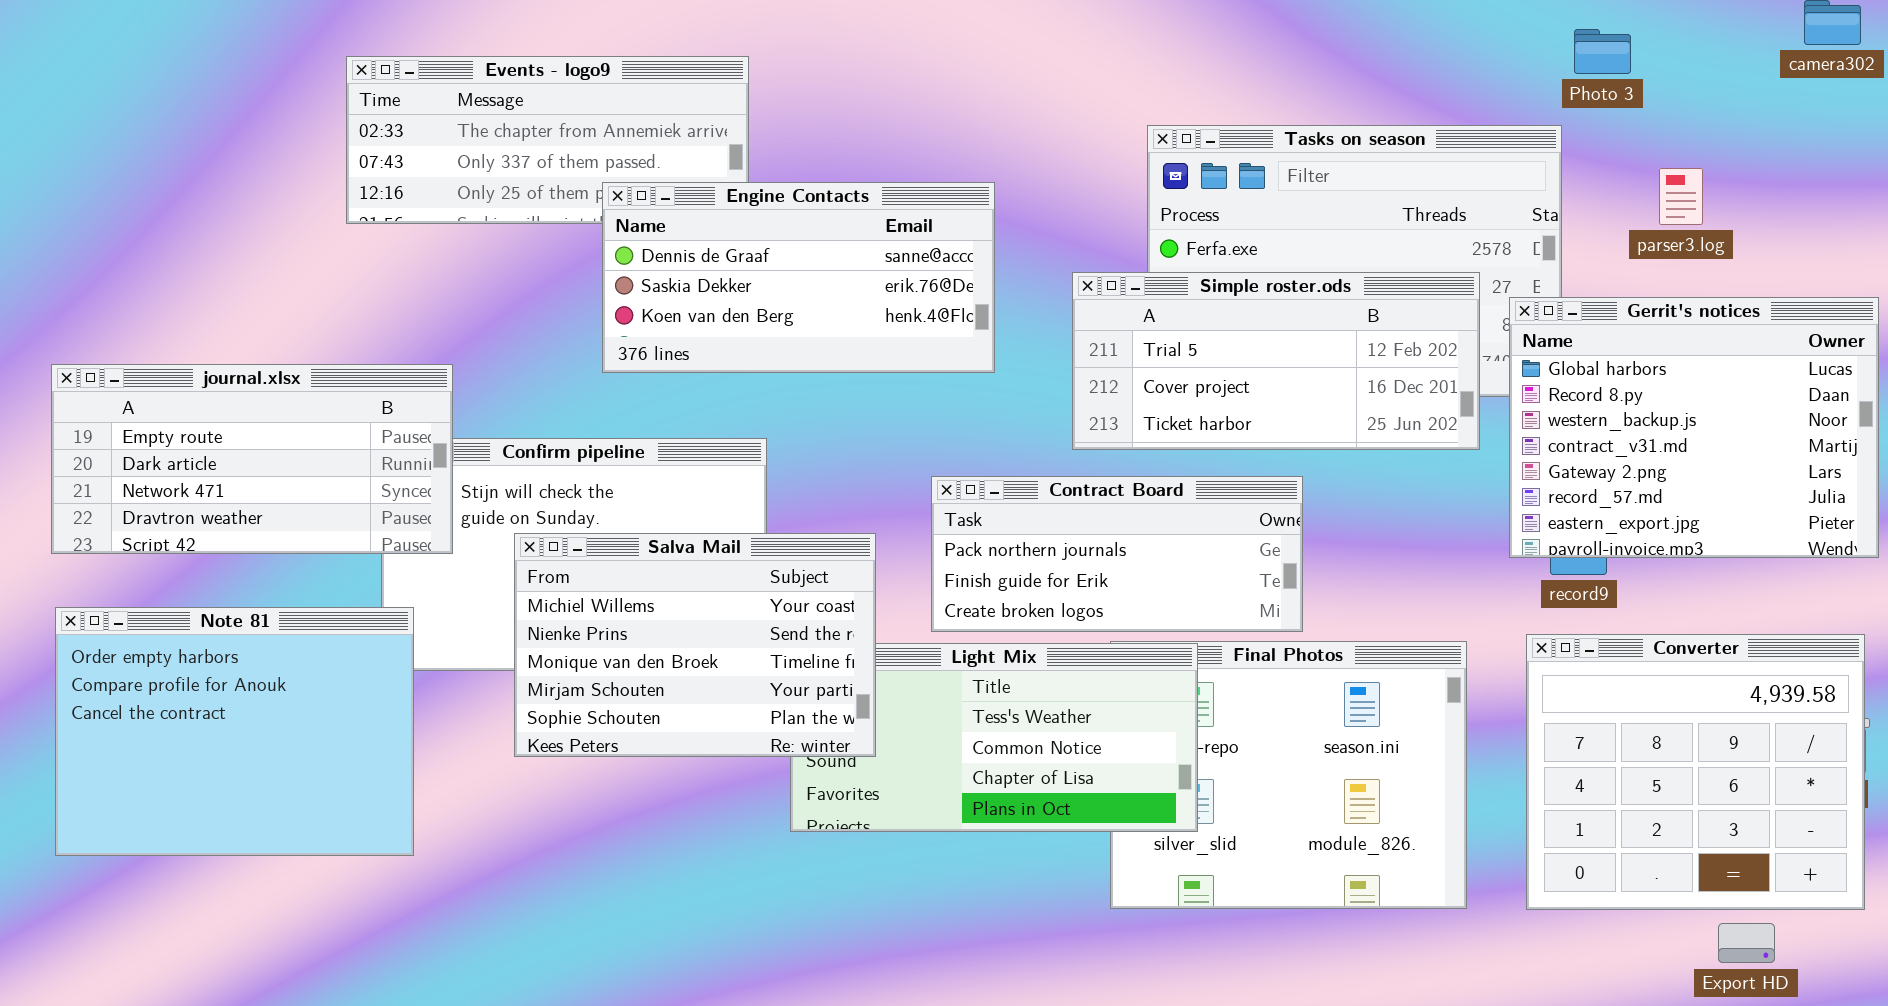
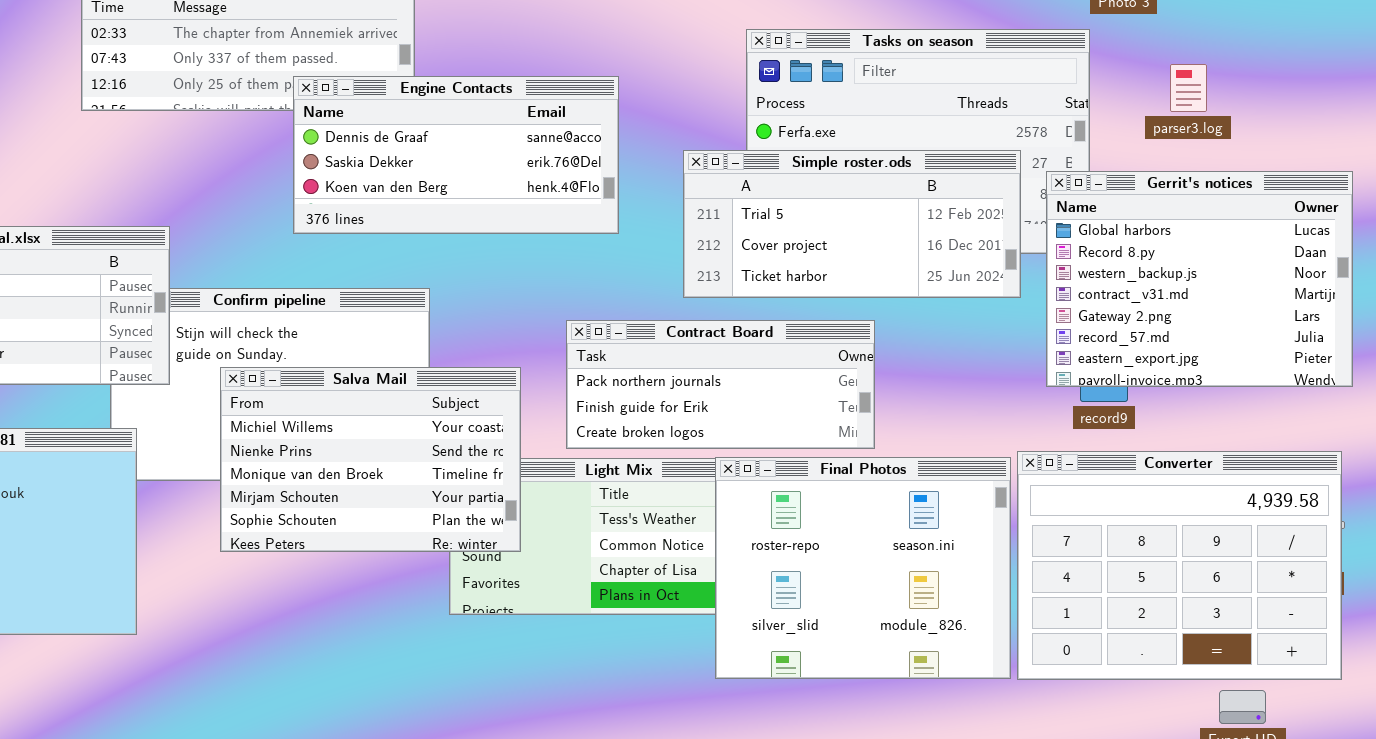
Converter: [1526,634,1865,910] -> [1017,451,1342,680], resized
Final Photos: [1110,641,1467,909] -> [715,457,1011,679], raised

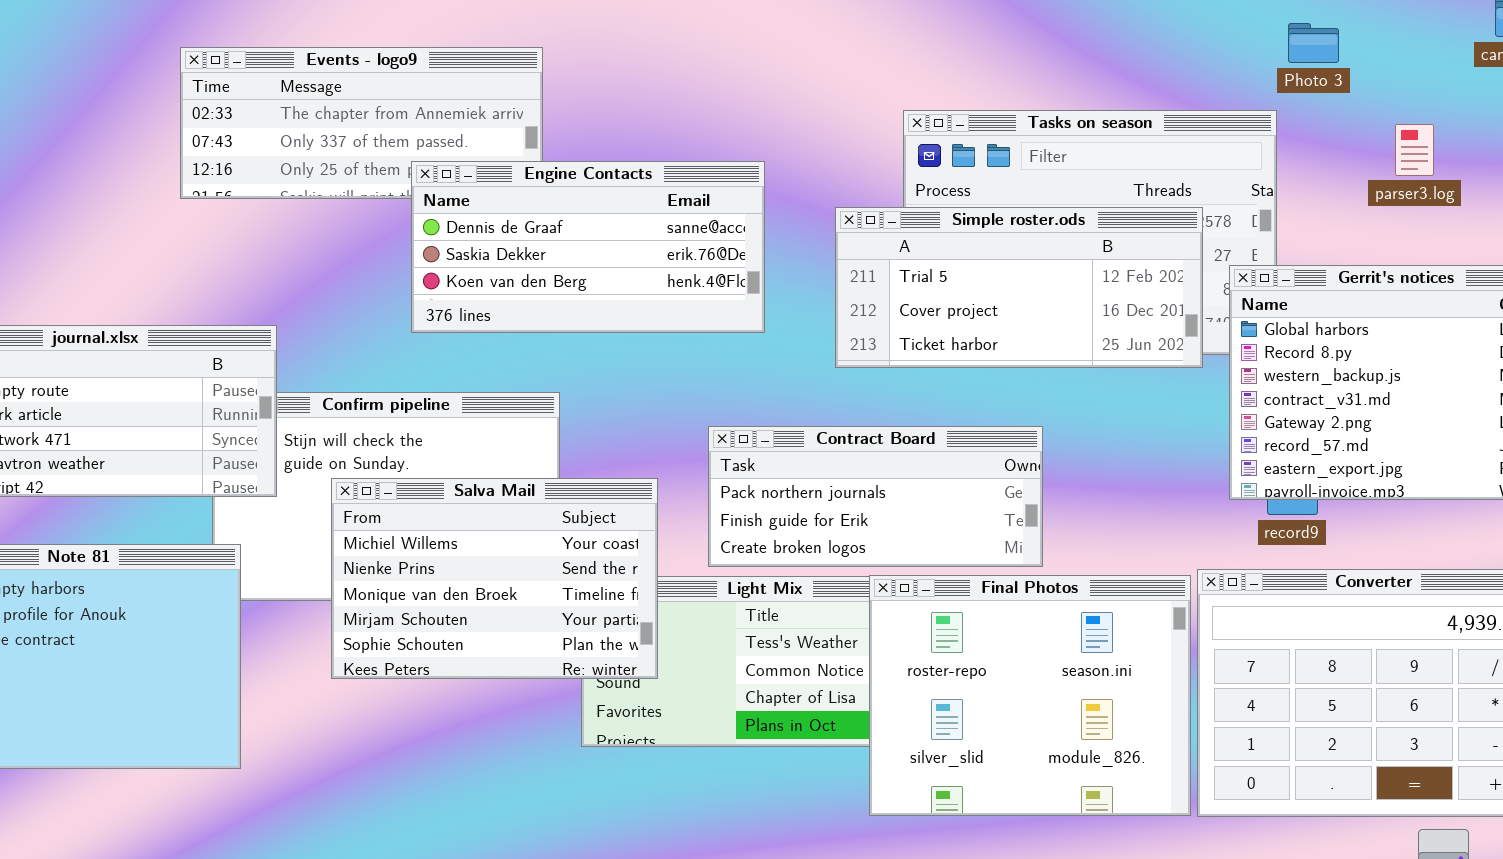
parser3.log: [1170,64,1207,112] -> [1395,124,1434,176], moved
Simple roster.ods: [683,150,1021,298] -> [835,207,1203,368], moved

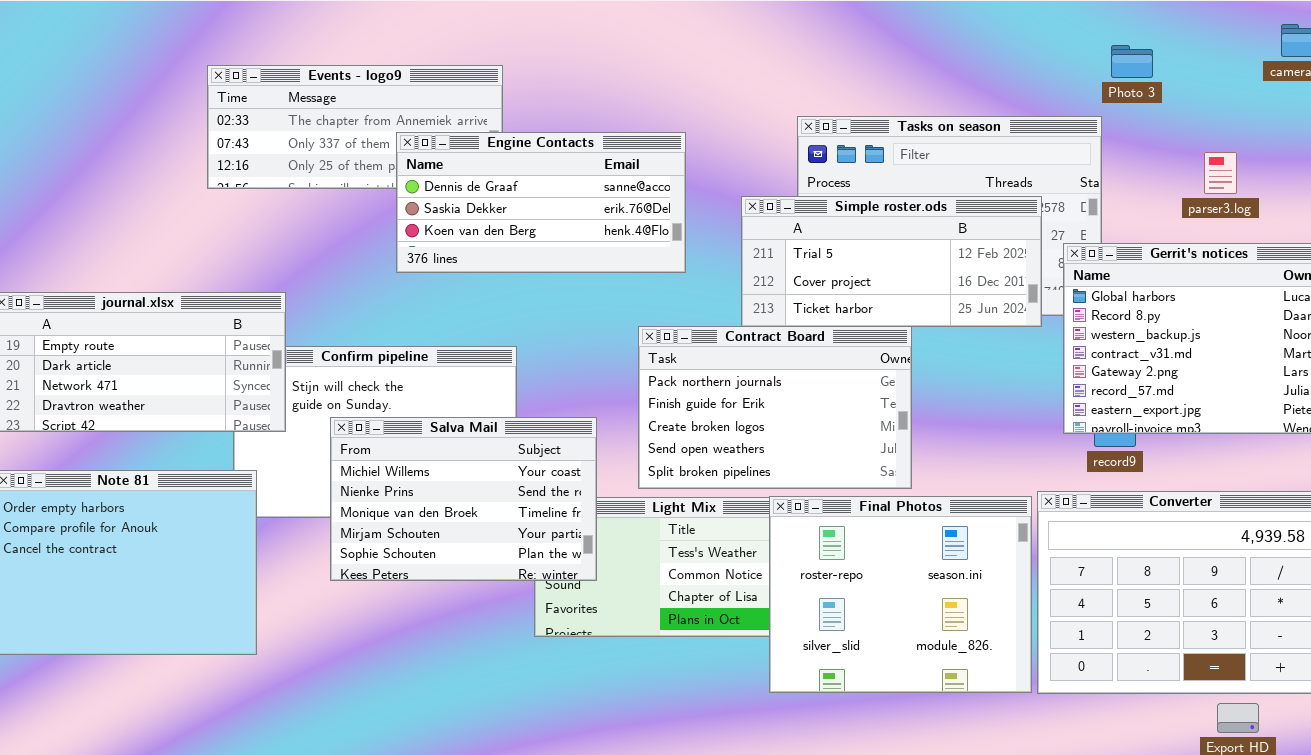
parser3.log: [1395,124,1434,176] -> [1204,152,1237,194], moved
Engine Contacts: [411,161,765,333] -> [396,132,686,273], moved
Contract Board: [708,426,1043,567] -> [638,326,912,489], resized

